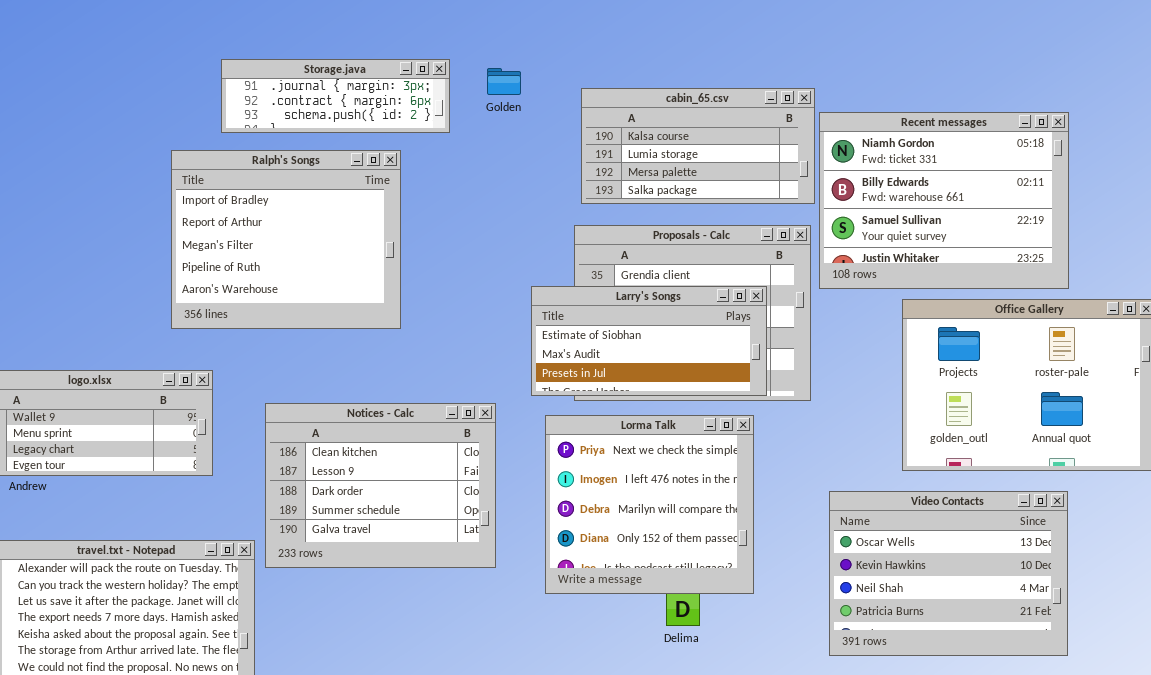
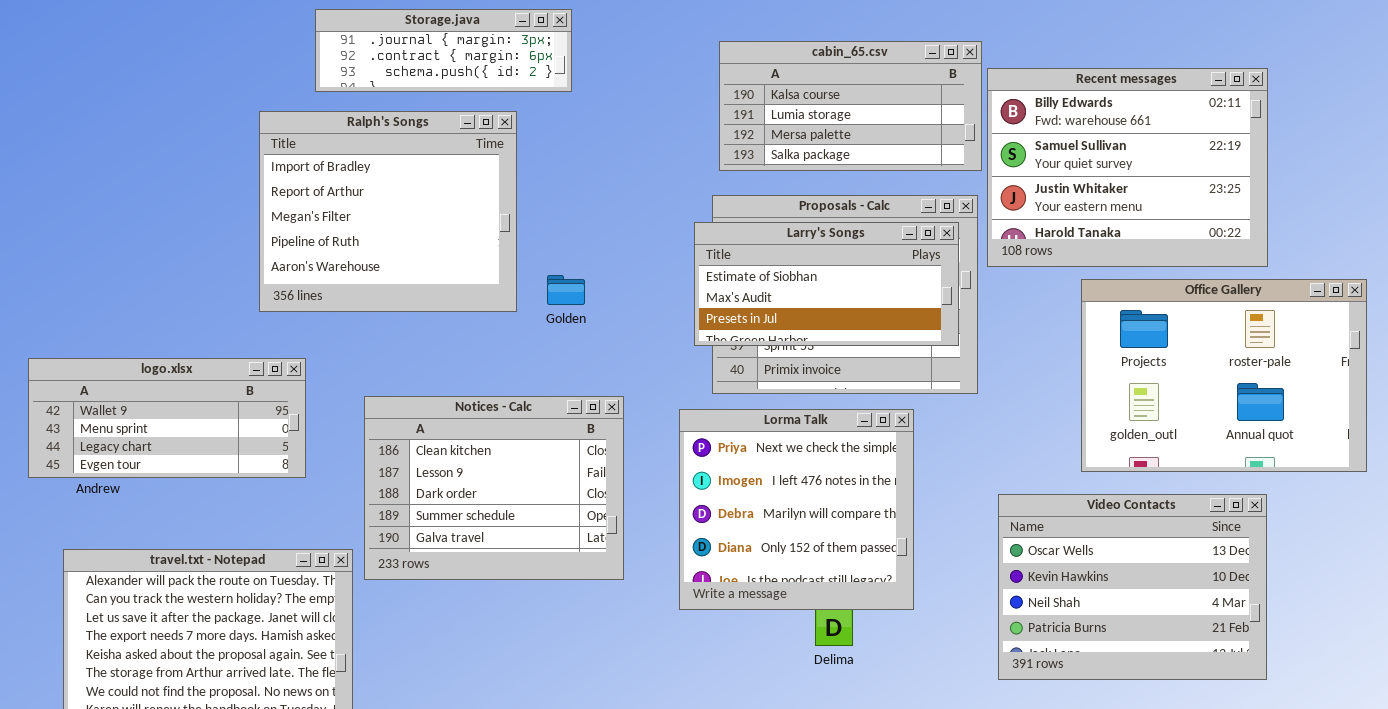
Golden: [487,68,521,95] -> [547,275,585,305], moved
Recent messages: [819,112,1069,289] -> [987,68,1268,267], scrolled down 1 row
Larry's Songs: [531,286,767,396] -> [694,222,959,346], moved

